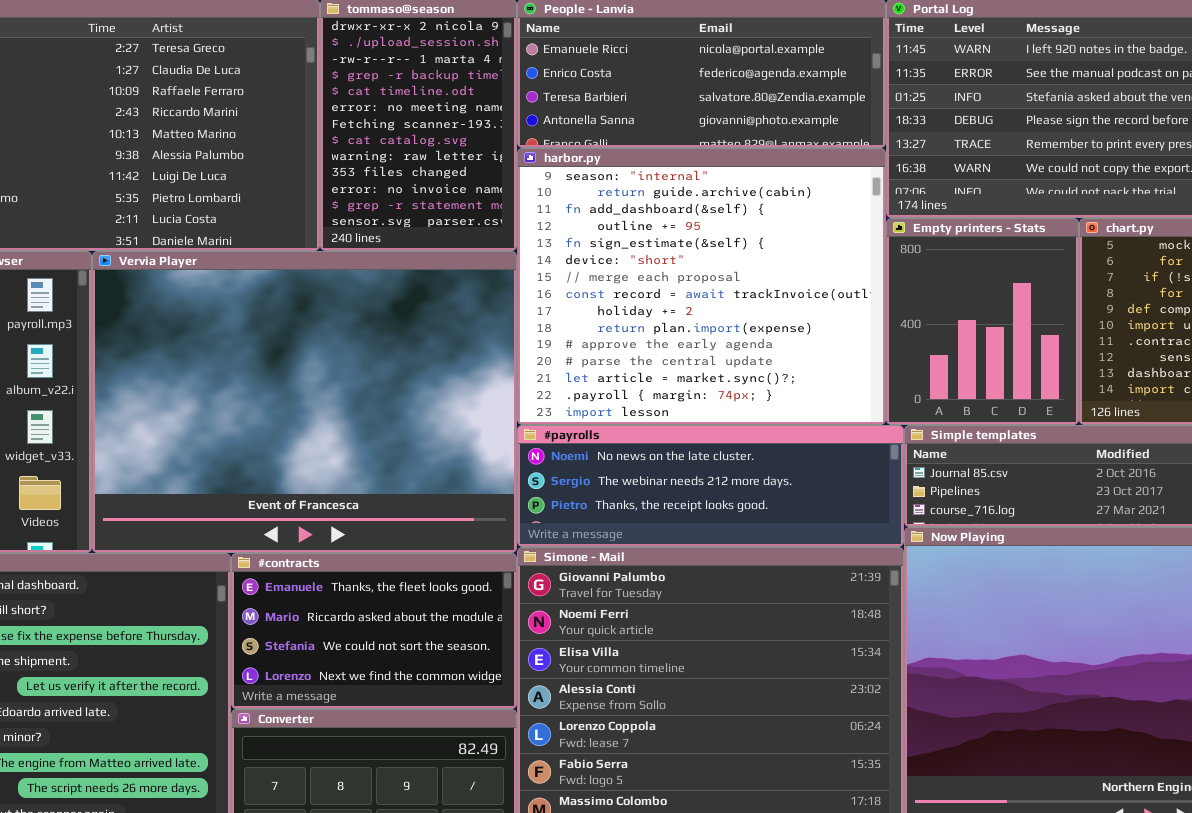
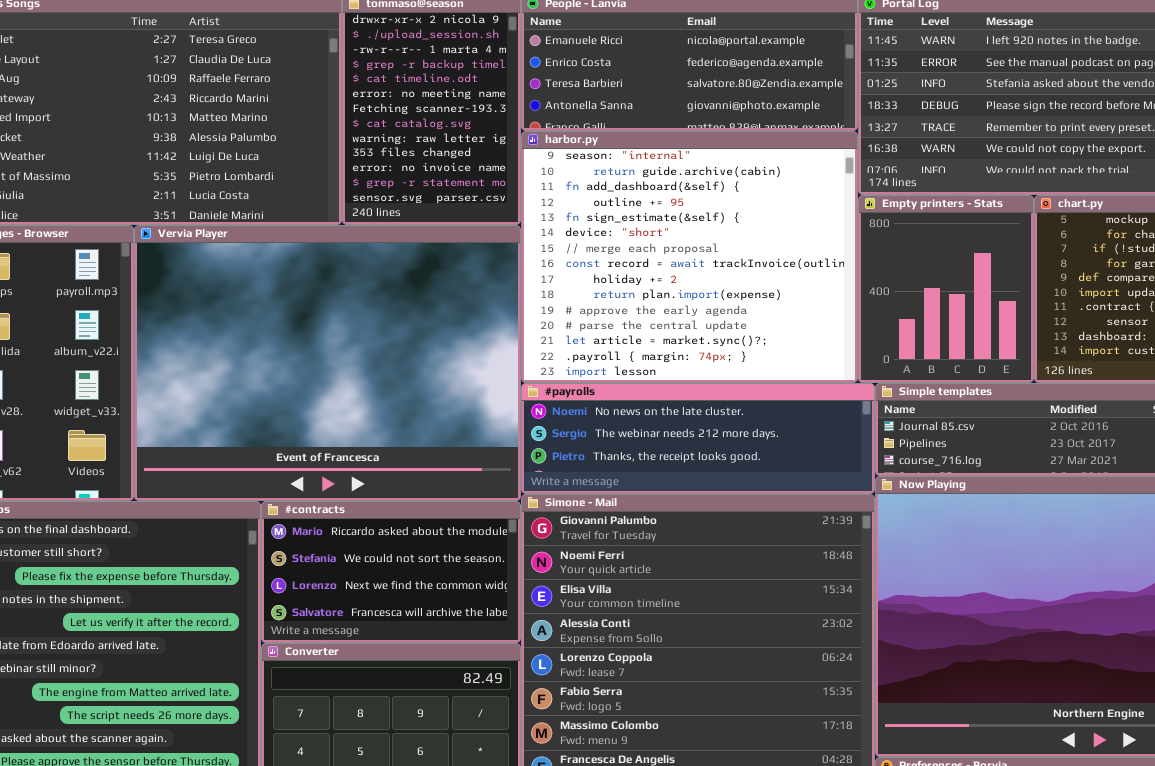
#contracts: [231,553,517,709] -> [261,501,521,643], scrolled down 1 row

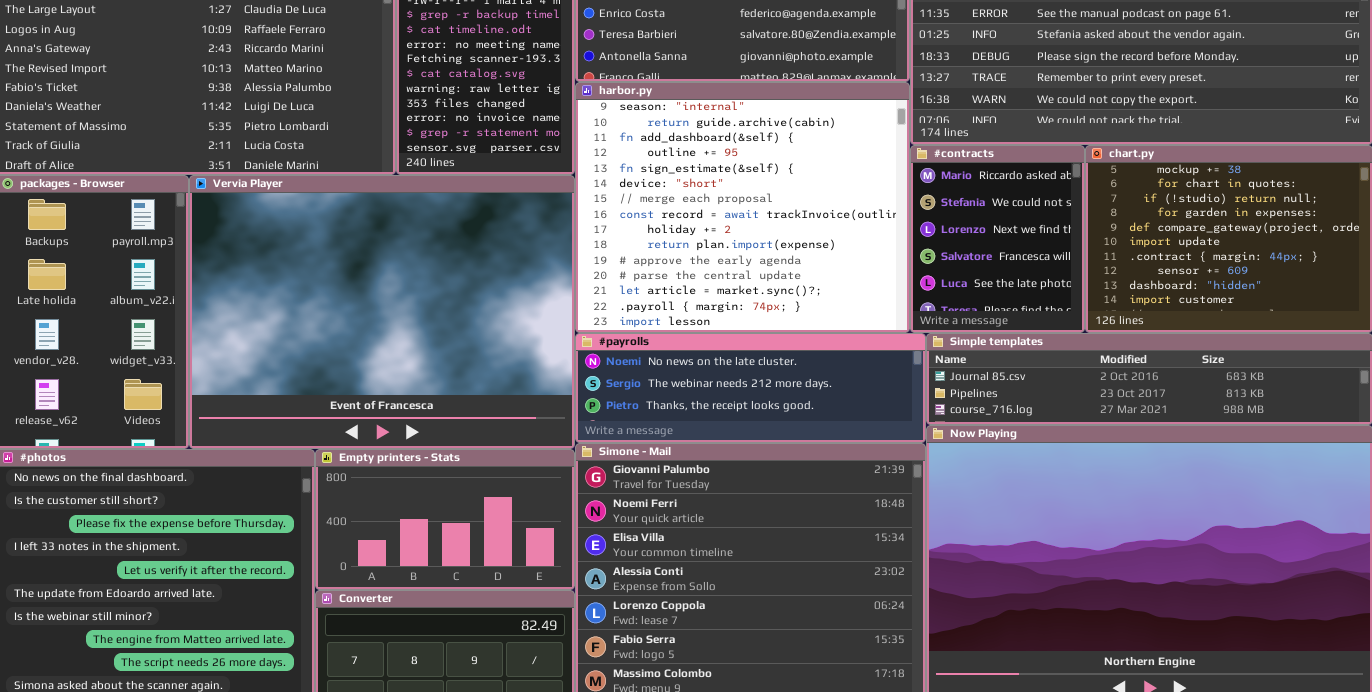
Empty printers - Stats: [858,195,1034,383] -> [315,449,575,590], moved, resized
#contracts: [261,501,521,643] -> [910,145,1085,333], moved, resized

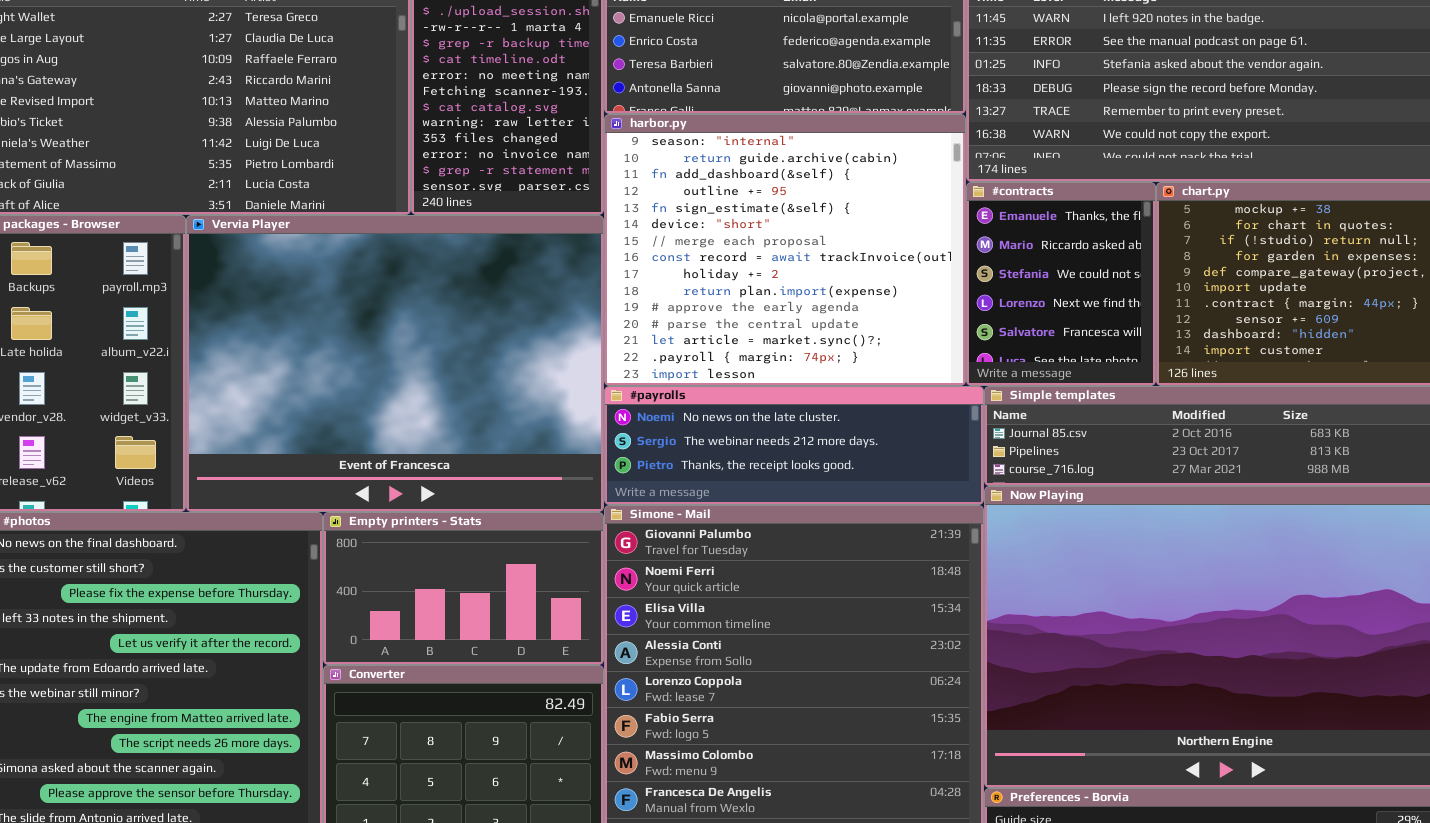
#contracts: [910,145,1085,333] -> [966,182,1156,386], scrolled up 1 row

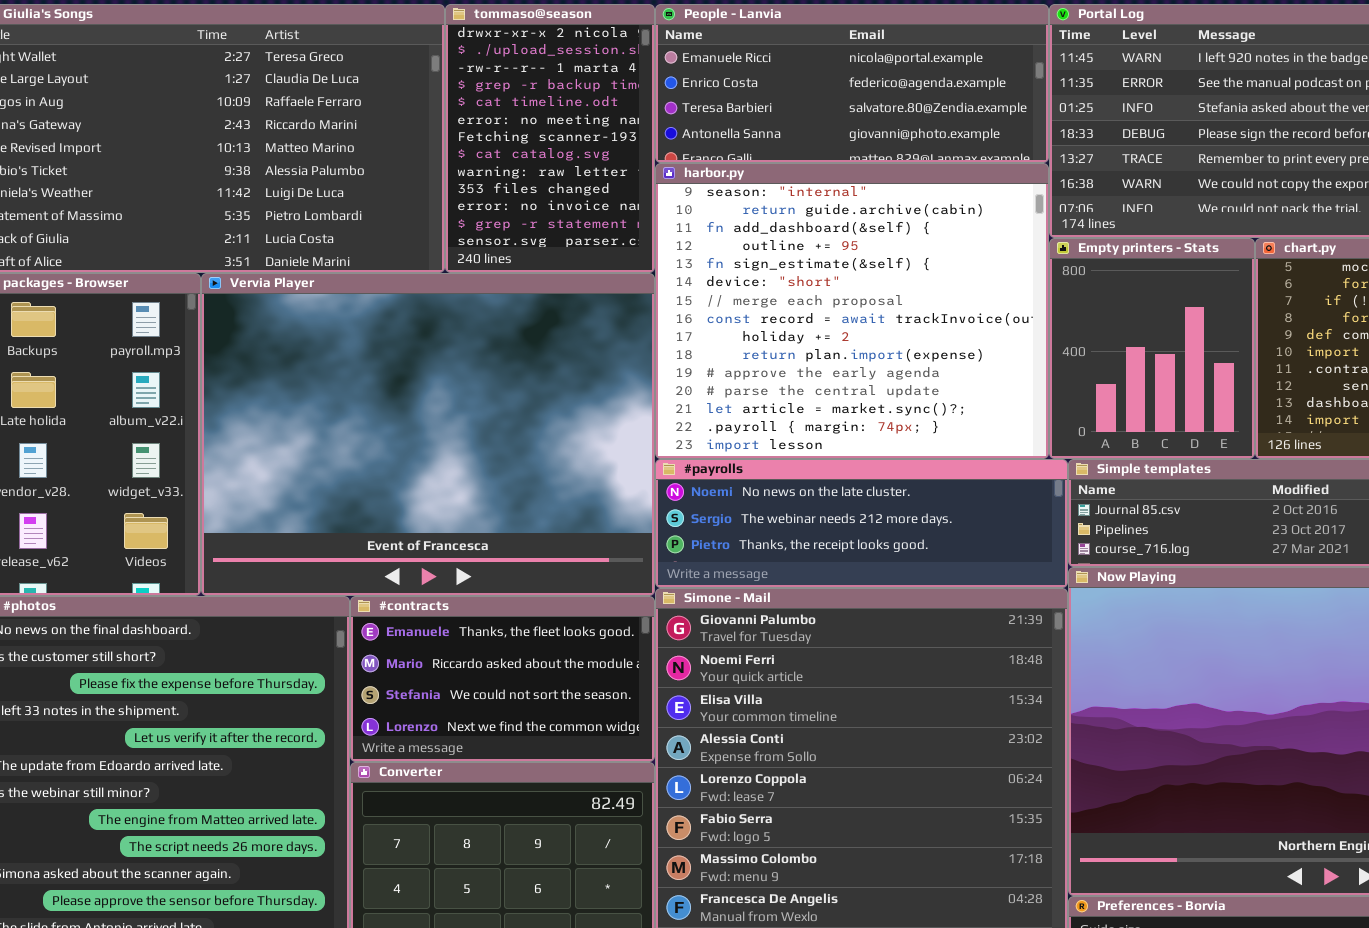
#contracts: [966,182,1156,386] -> [350,596,655,762], moved, resized
Empty printers - Stats: [323,512,604,665] -> [1049,238,1255,459], moved, resized

